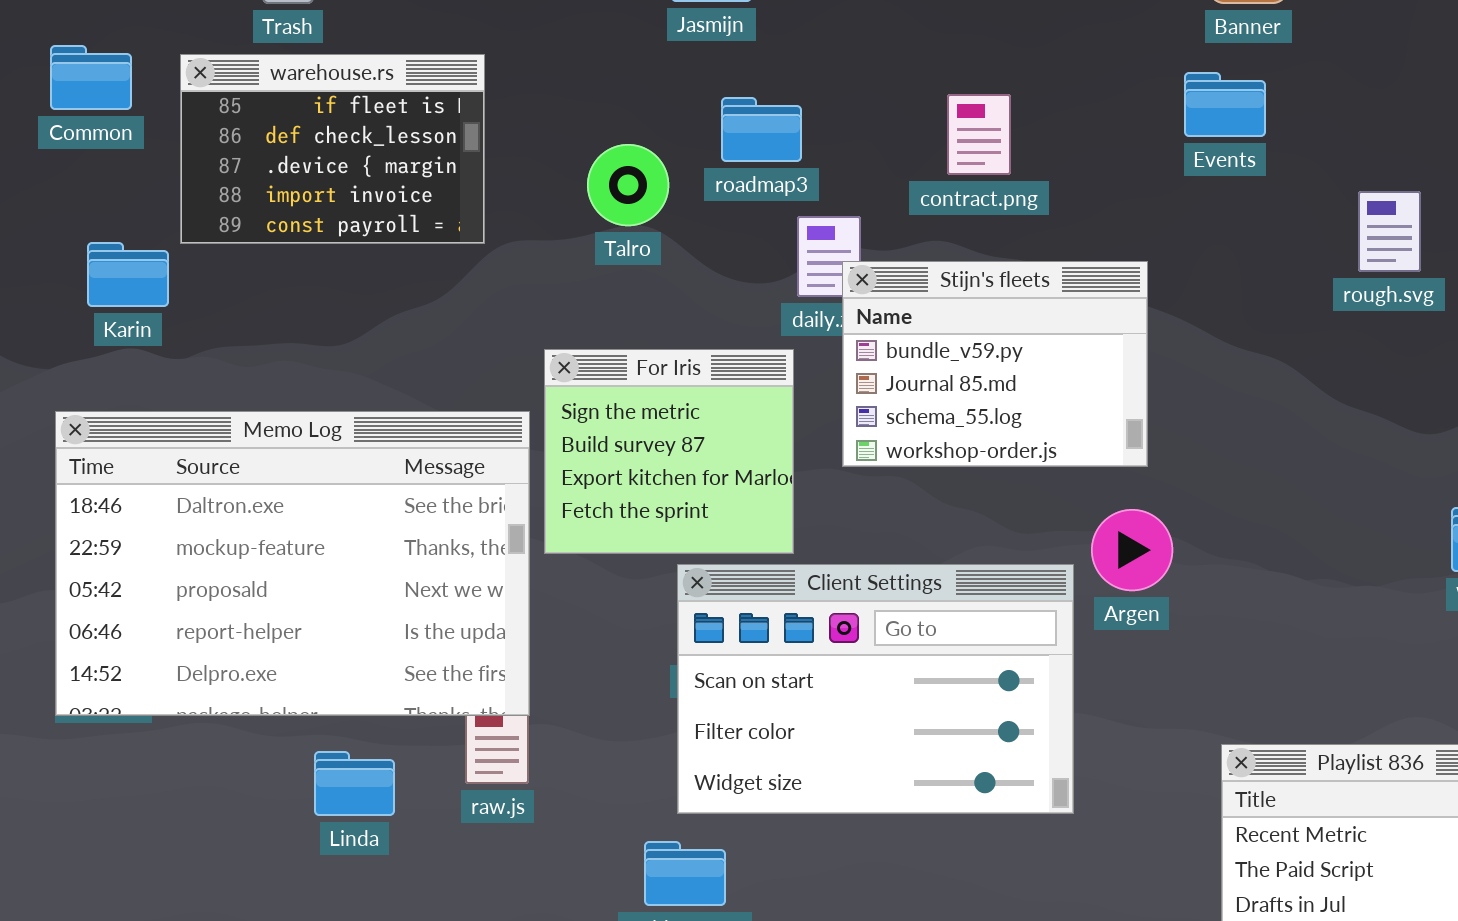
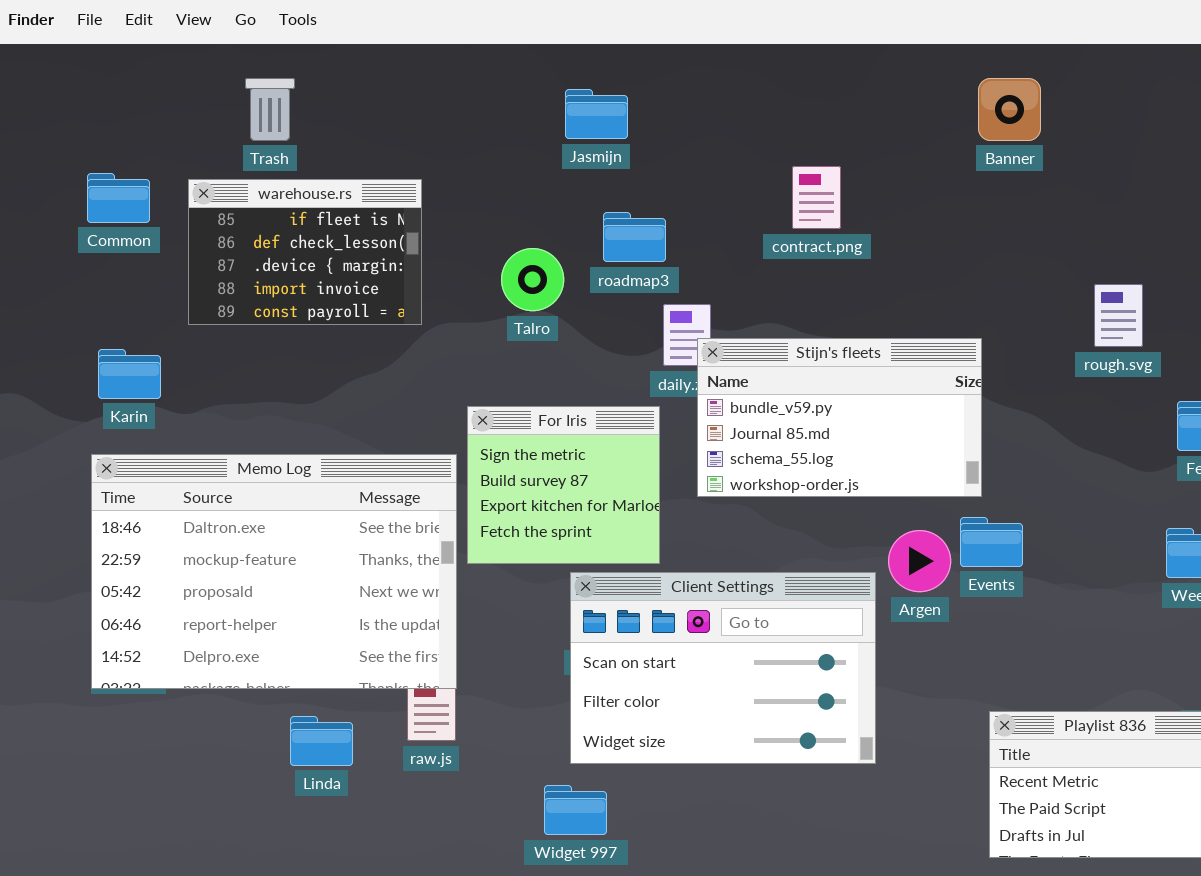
Events: [1184,72,1266,137] -> [960,517,1023,567], moved
contract.png: [947,94,1011,175] -> [792,166,841,229], moved
Karin: [87,242,169,307] -> [98,349,161,399], moved
Stijn's fleets: [842,261,1148,467] -> [697,338,982,497], resized

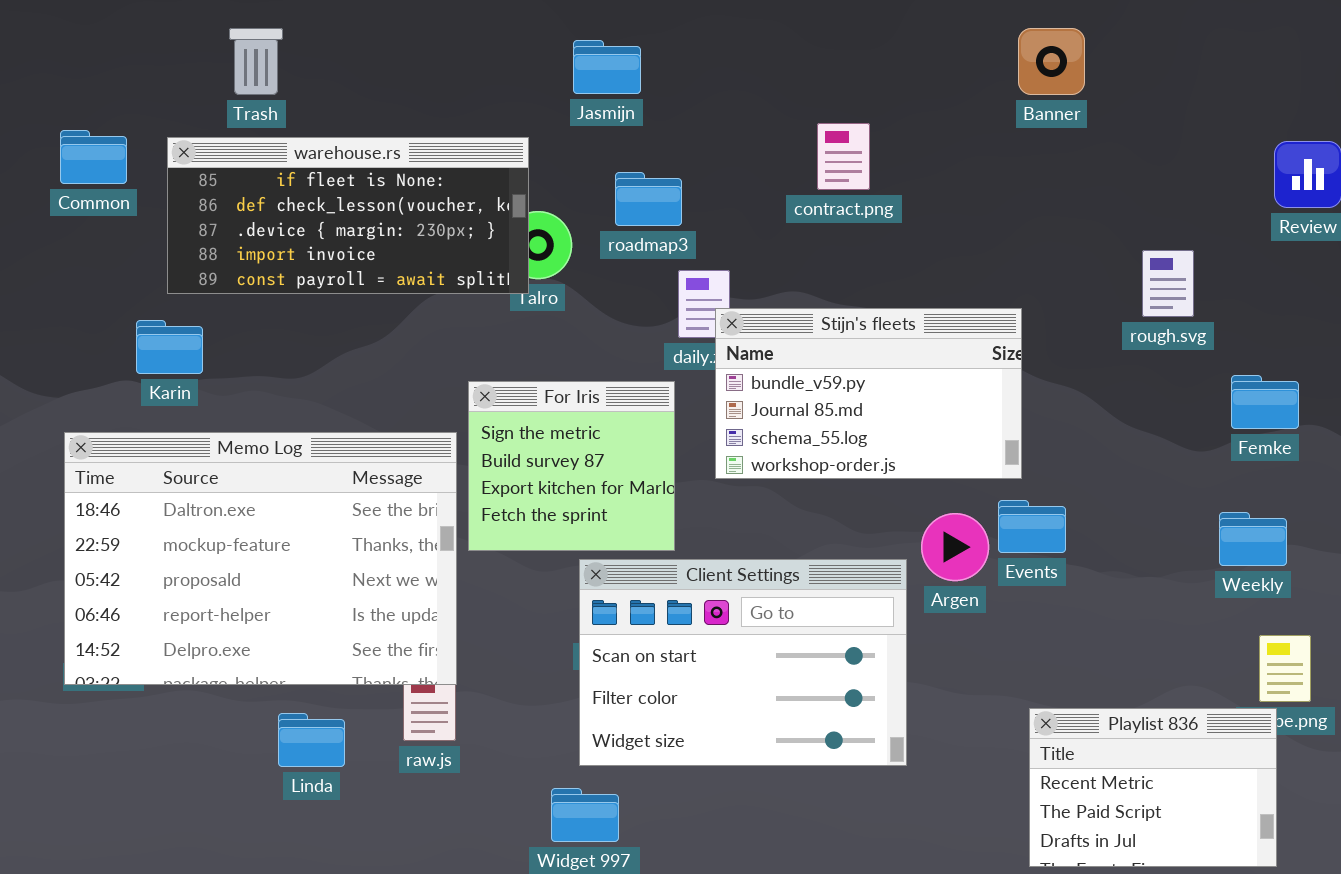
warehouse.rs: [188,179,422,325] -> [167,137,529,294], resized
Karin: [98,349,161,399] -> [136,320,203,374], moved

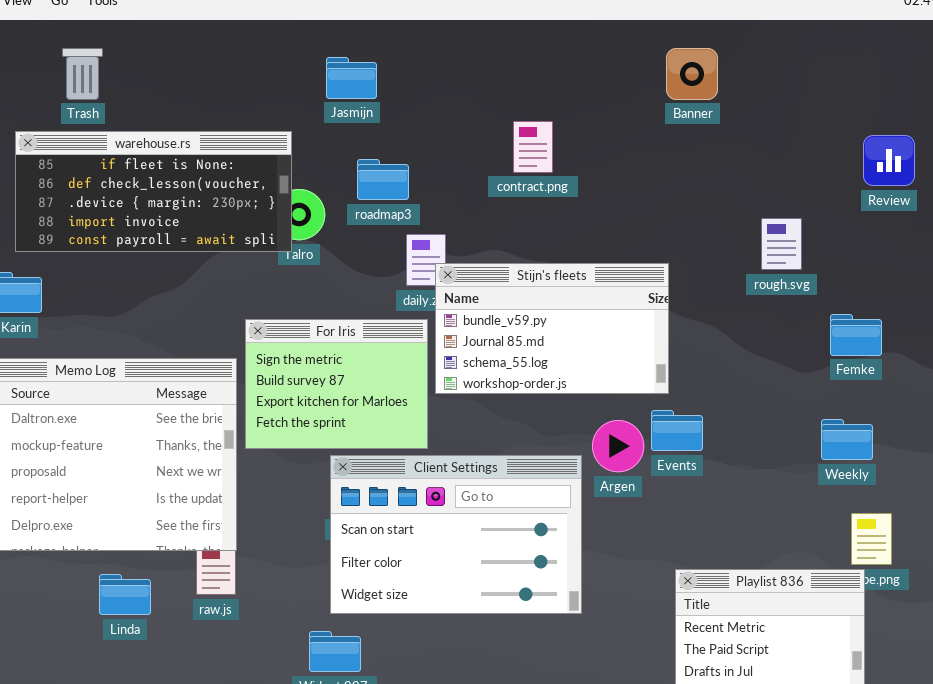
For Iris: [468,381,675,551] -> [245,319,428,449], resized

